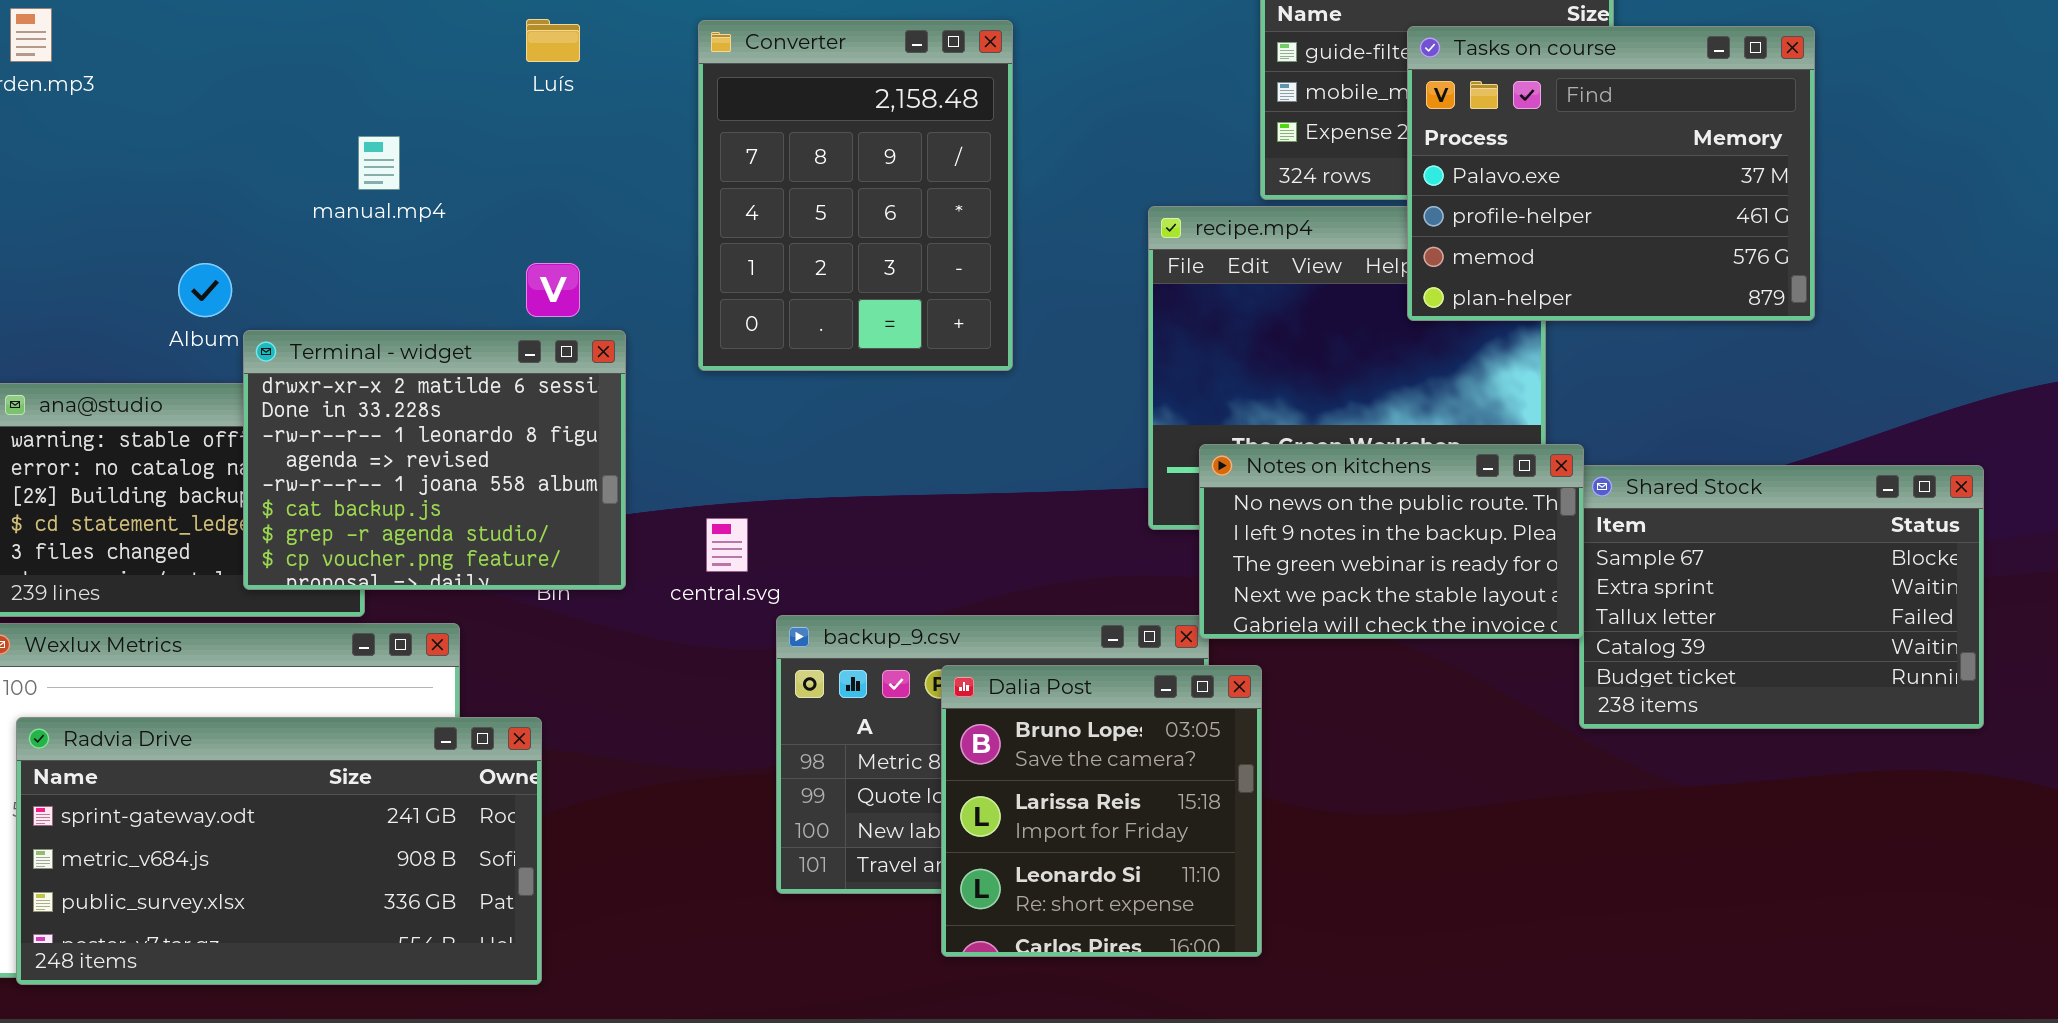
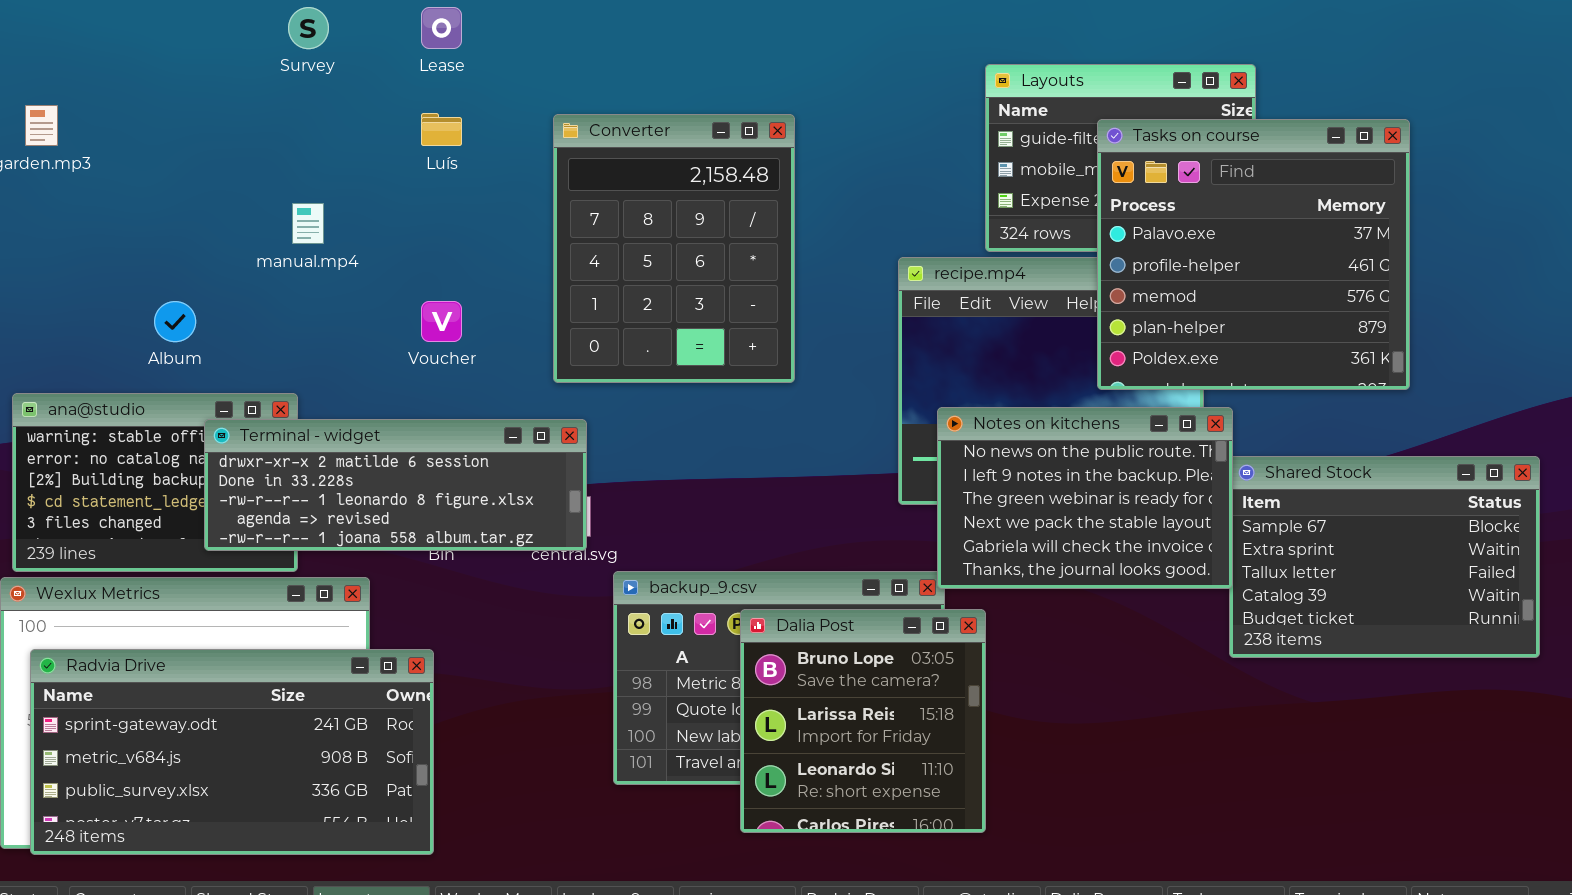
Tasks on course: [1407,26,1815,321] -> [1097,119,1410,390], resized
Terminal - widget: [243,330,626,590] -> [204,419,587,551], resized
Notes on kitchens: [1199,444,1584,639] -> [937,407,1233,589], resized

